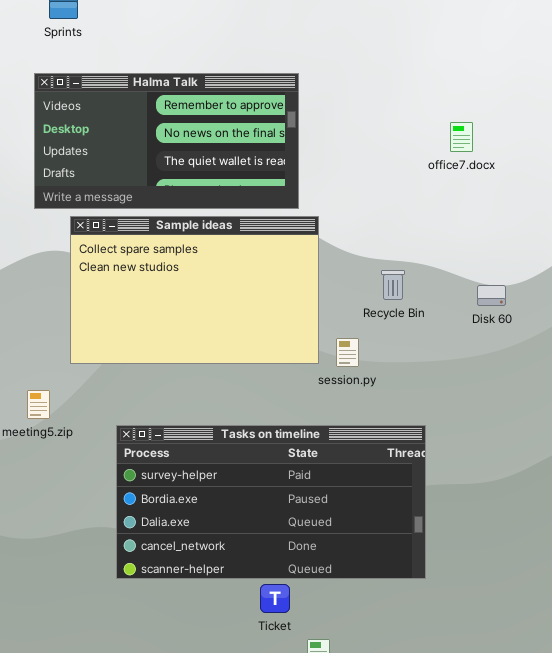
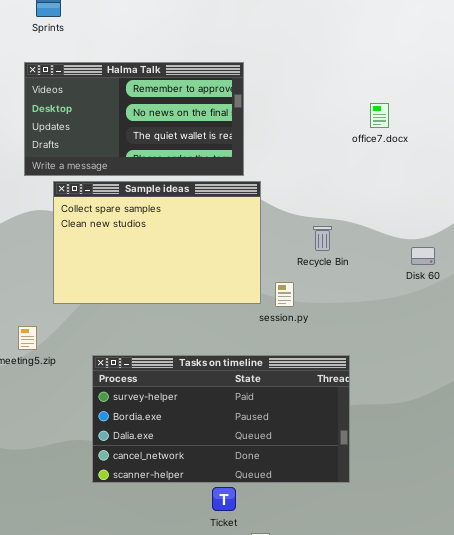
Disk 60: [477,285,506,306] -> [411,247,435,265], moved

